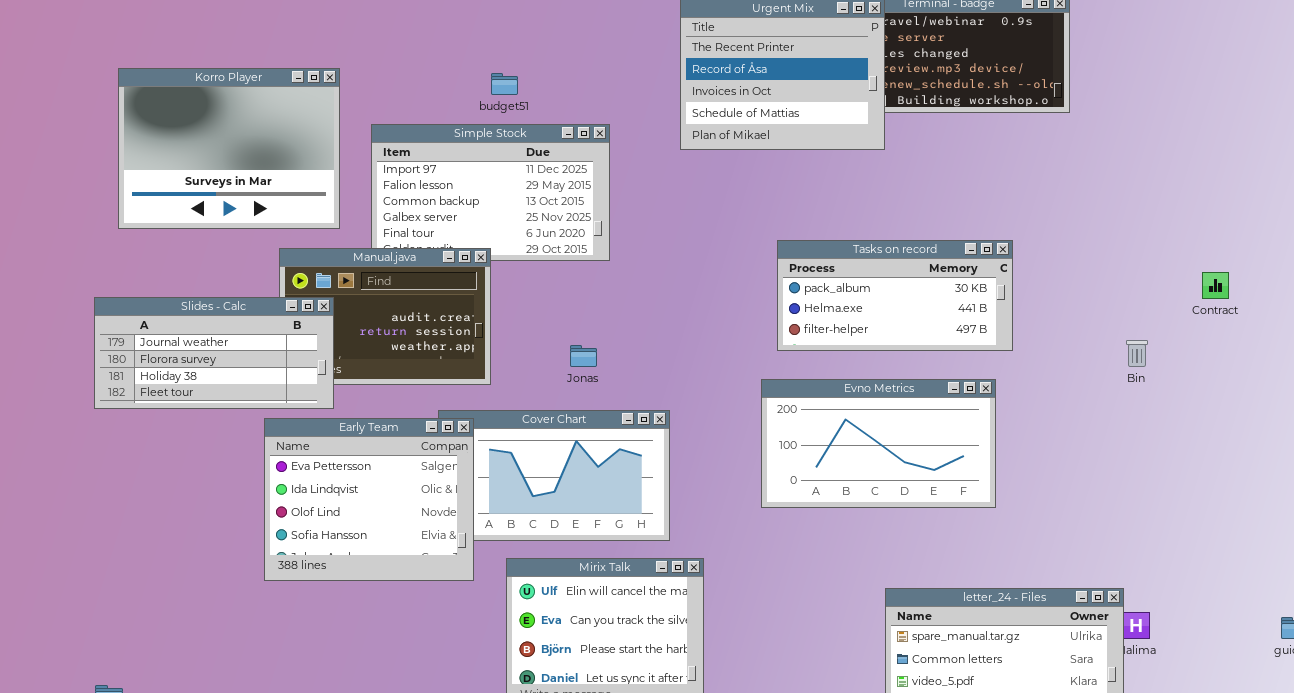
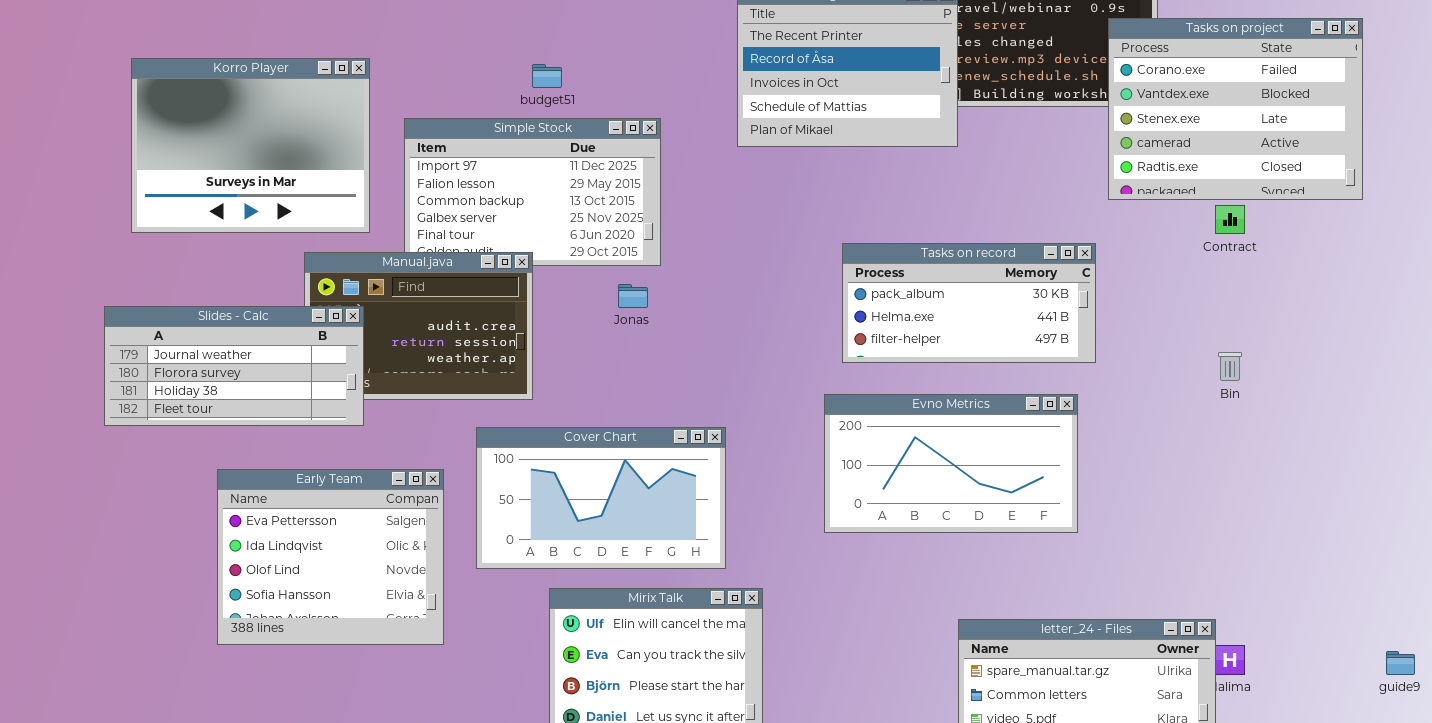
Tasks on project: none -> [1108,18,1363,200], opened
Contract: [1202,272,1229,299] -> [1215,205,1245,234], moved
Jonas: [570,345,597,367] -> [618,284,648,308], moved
Early Team: [264,418,474,581] -> [217,469,444,645], moved

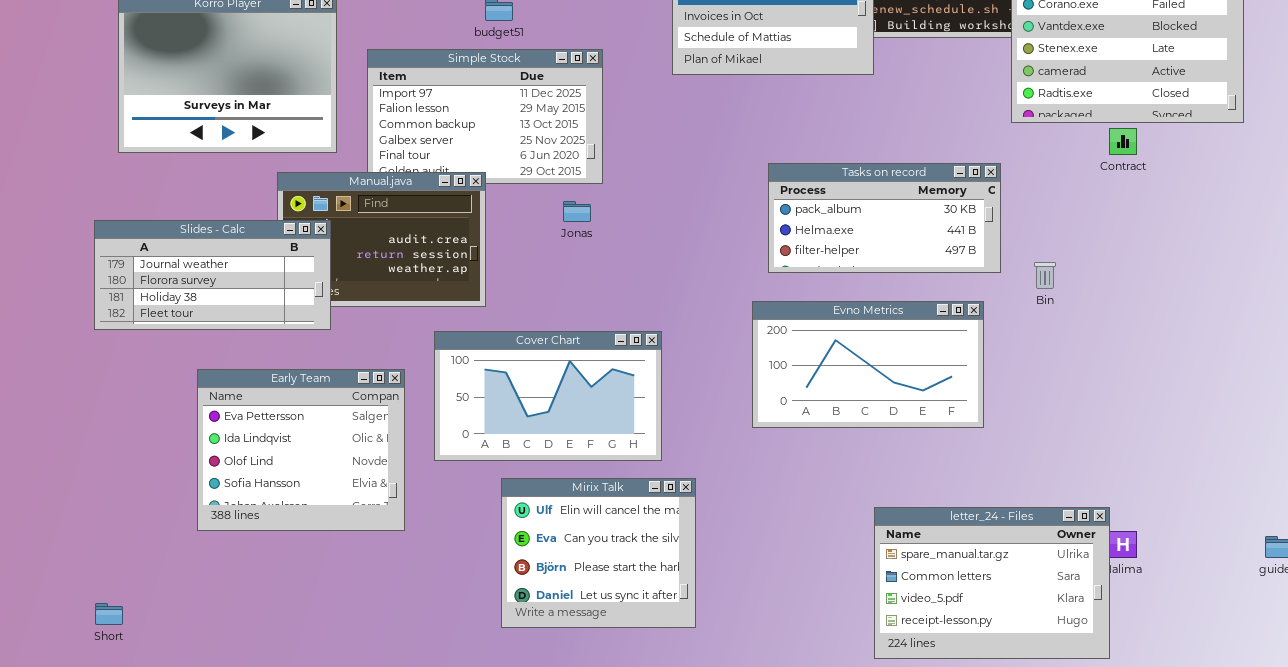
Bin: [1218,352,1242,381] -> [1034,262,1056,289], moved

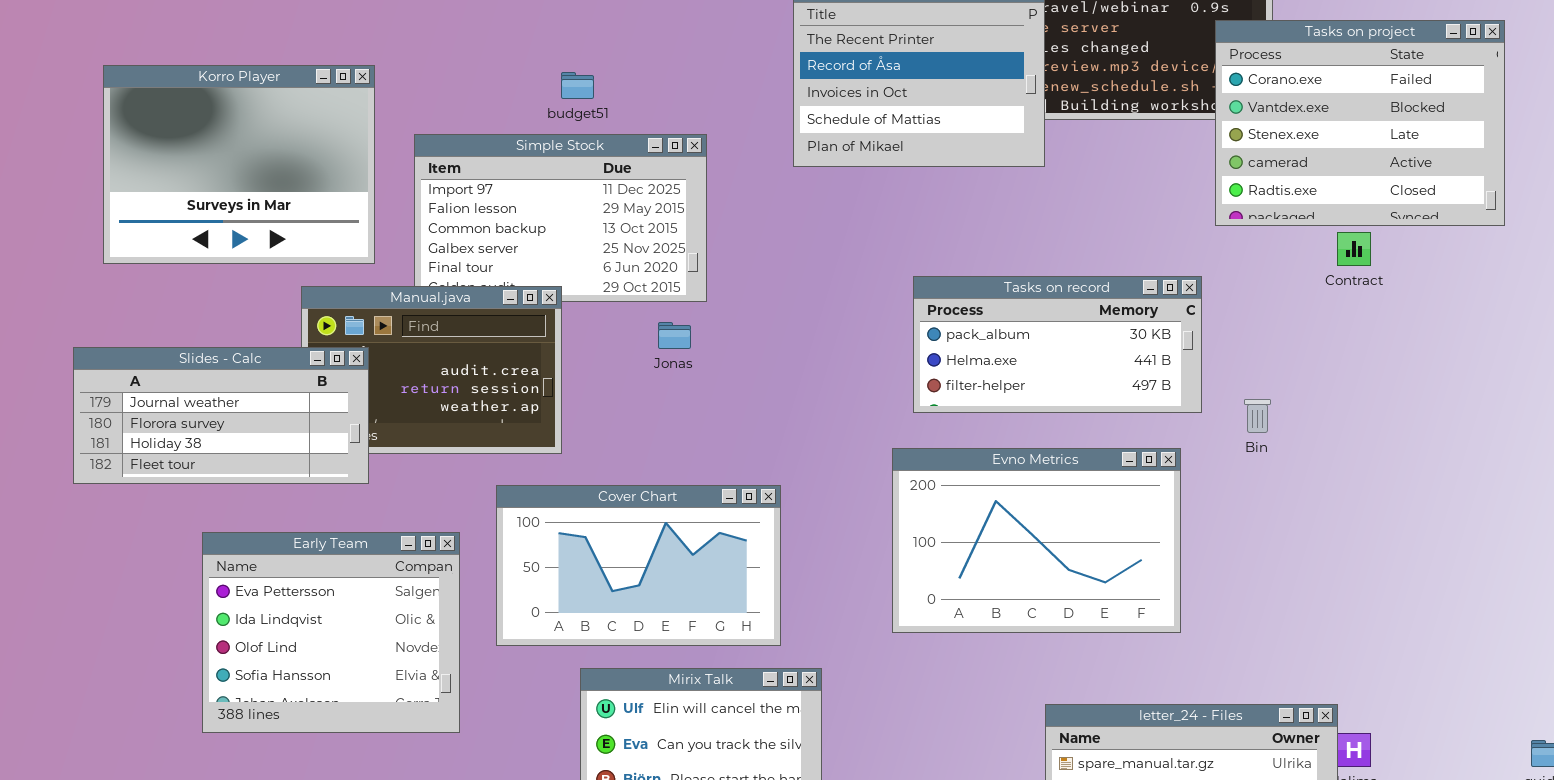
Evno Metrics: [752,301,984,428] -> [892,448,1181,633], resized

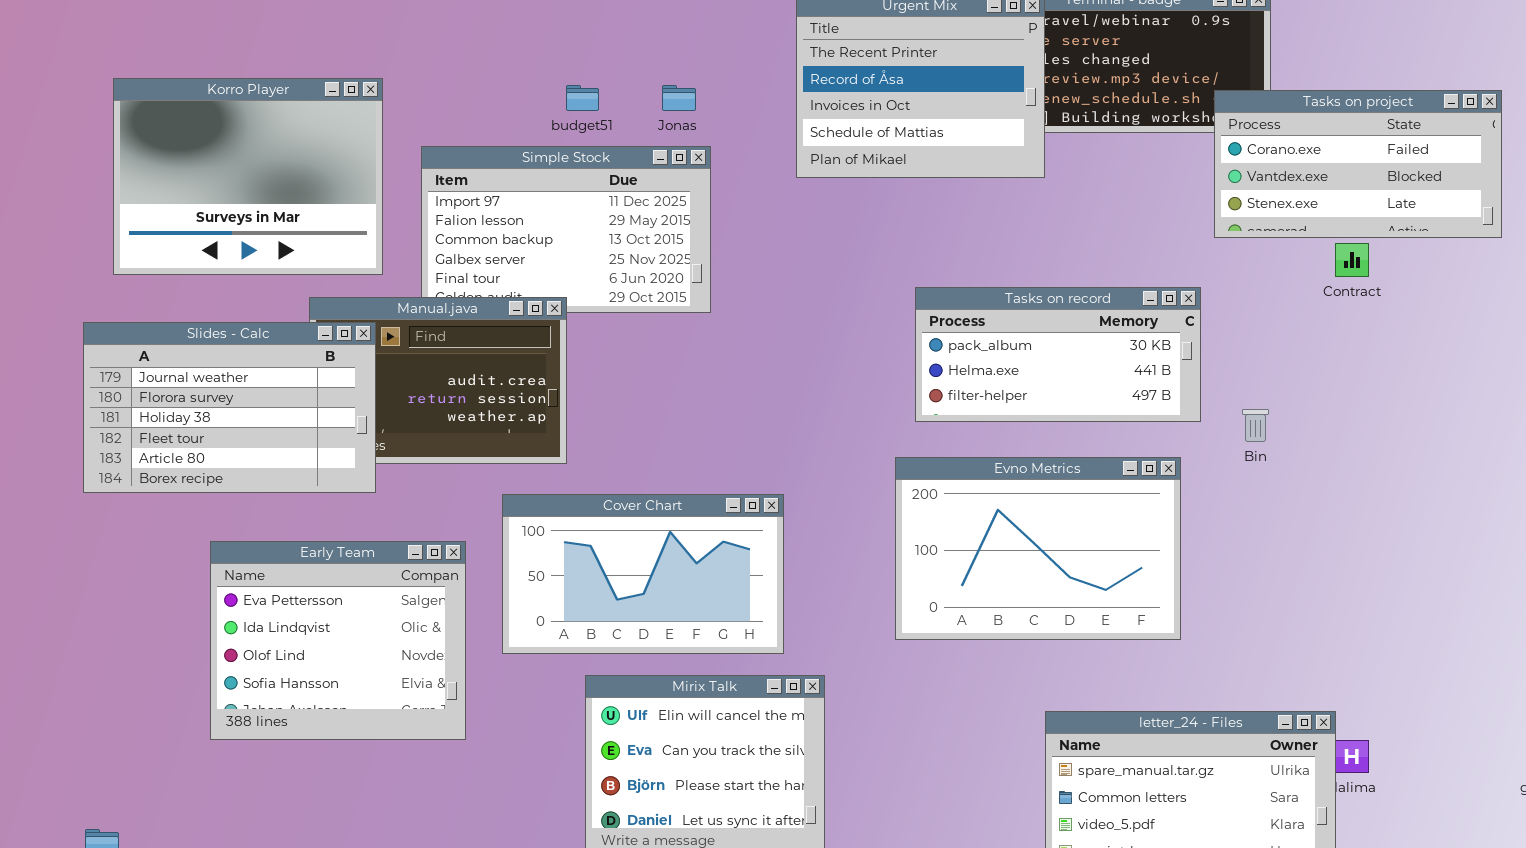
Tasks on project: [1215,20,1505,226] -> [1214,90,1502,238], resized
Jonas: [658,322,691,349] -> [662,85,696,111], moved
Slides - Calc: [73,347,369,484] -> [83,322,376,493], resized

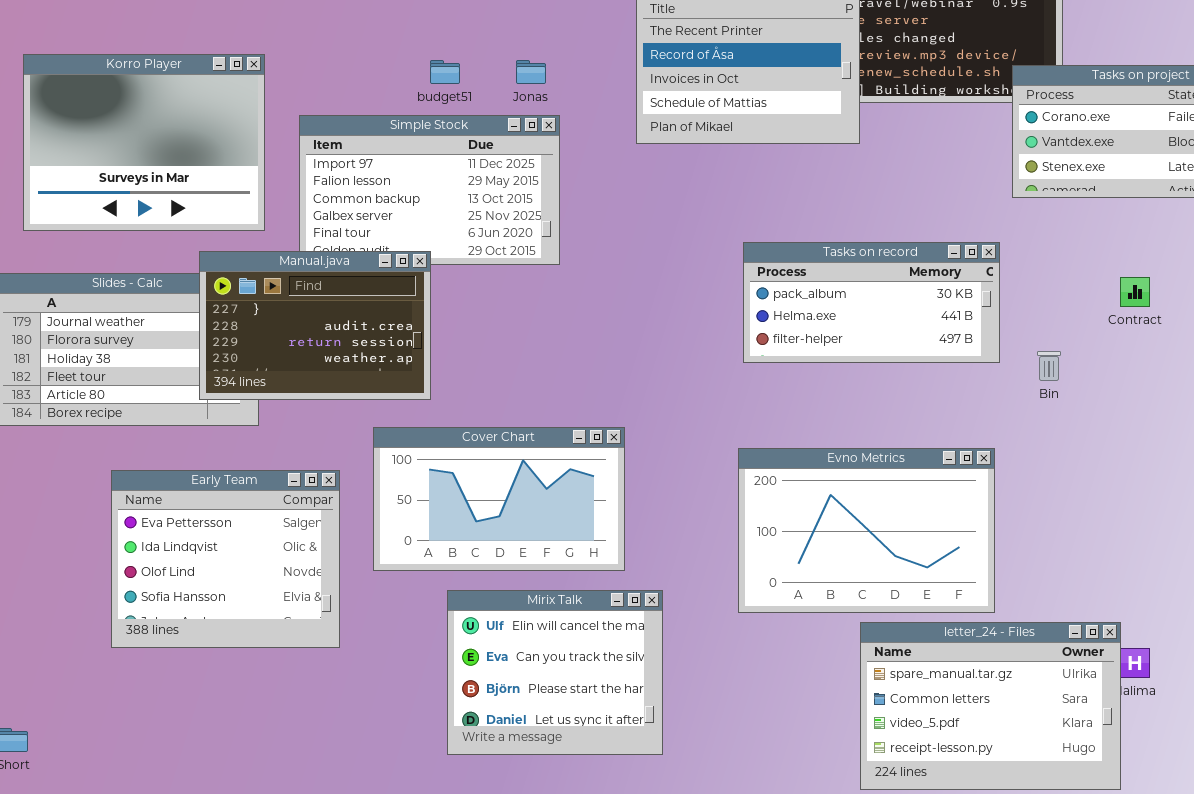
Contract: [1335,243,1369,277] -> [1120,277,1150,307], moved
Manual.java: [309,297,567,464] -> [199,251,431,400], raised
Evno Metrics: [895,457,1181,640] -> [738,448,995,613], moved

